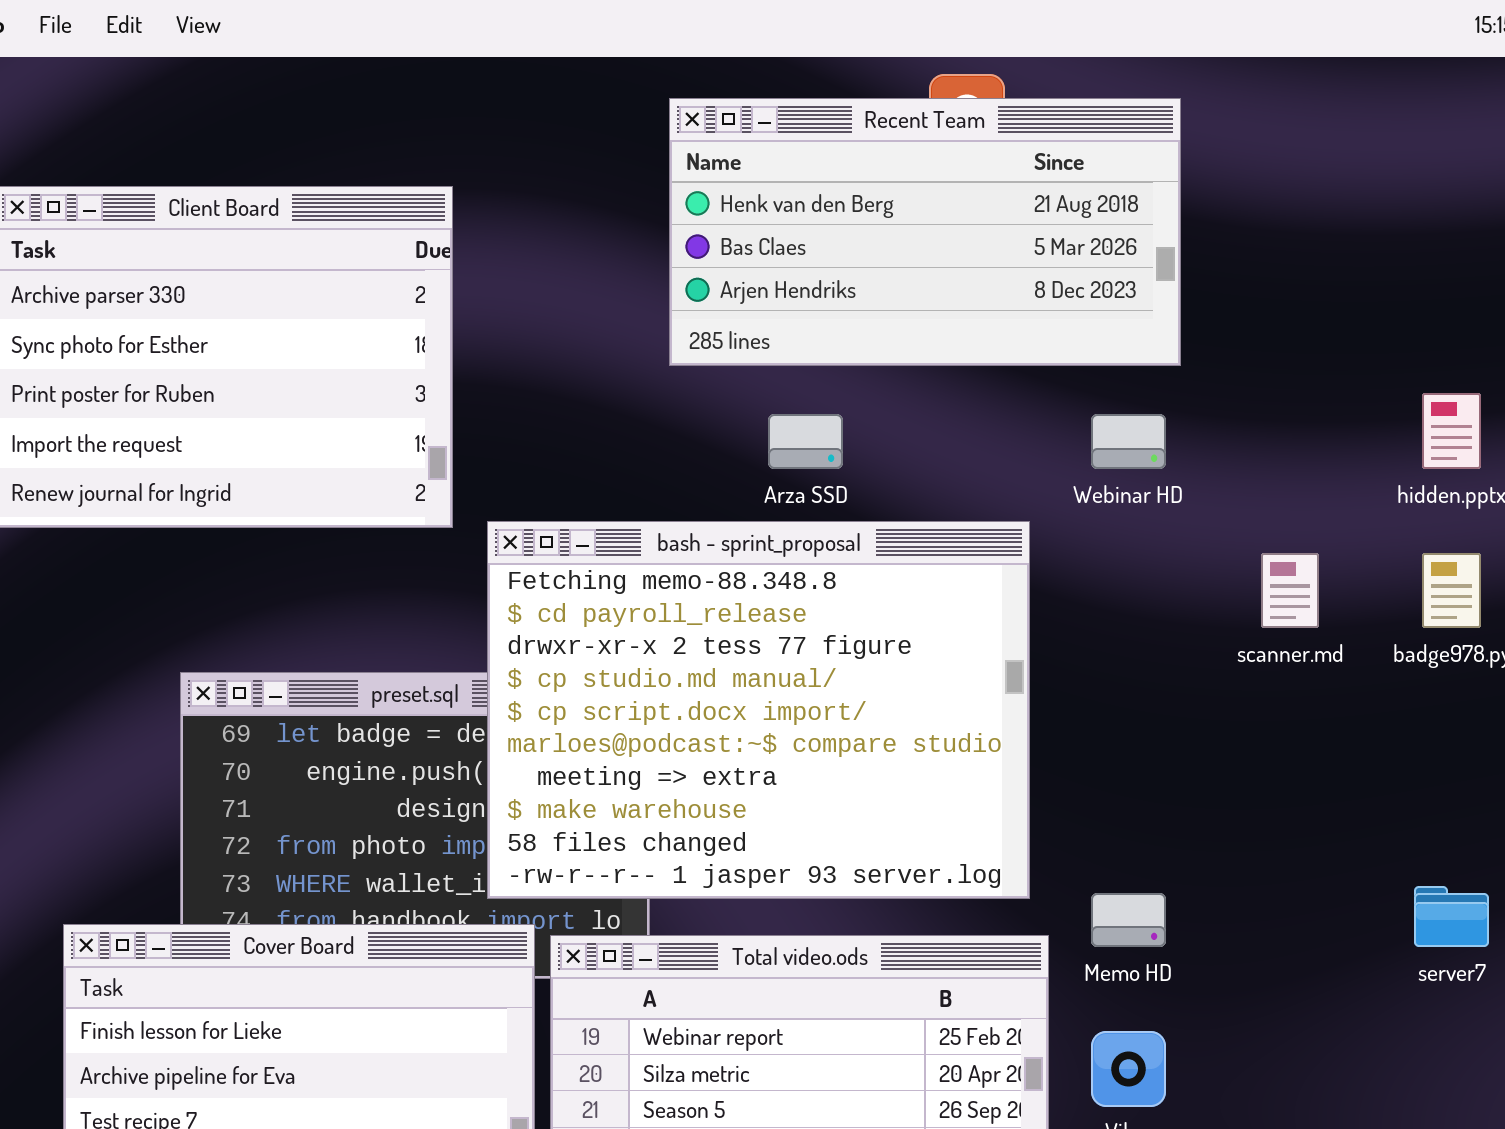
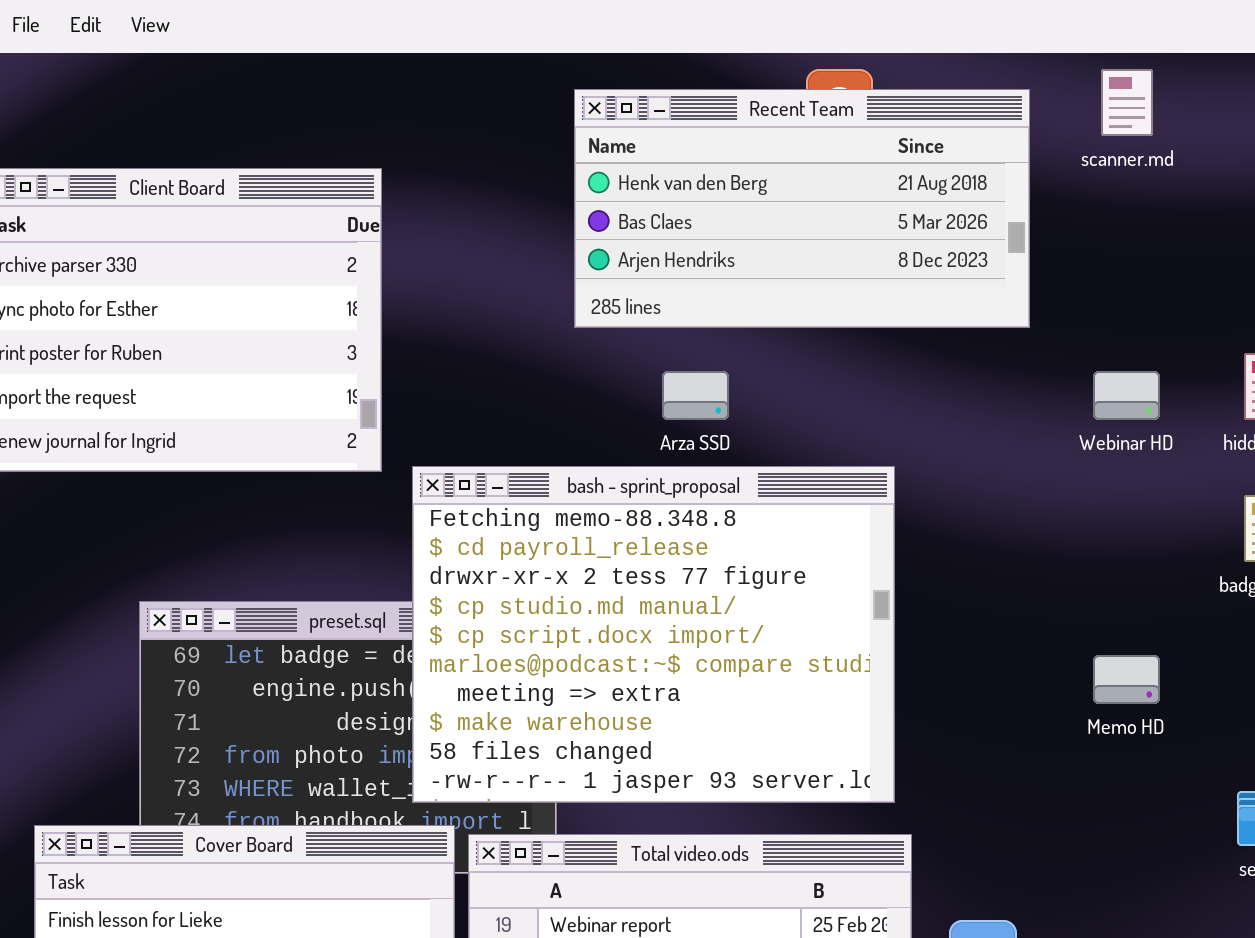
Webinar HD: [1091,414,1166,469] -> [1093,371,1160,420], moved
scanner.md: [1261,553,1319,628] -> [1101,69,1153,136], moved
Memo HD: [1091,893,1166,947] -> [1093,655,1160,704], moved

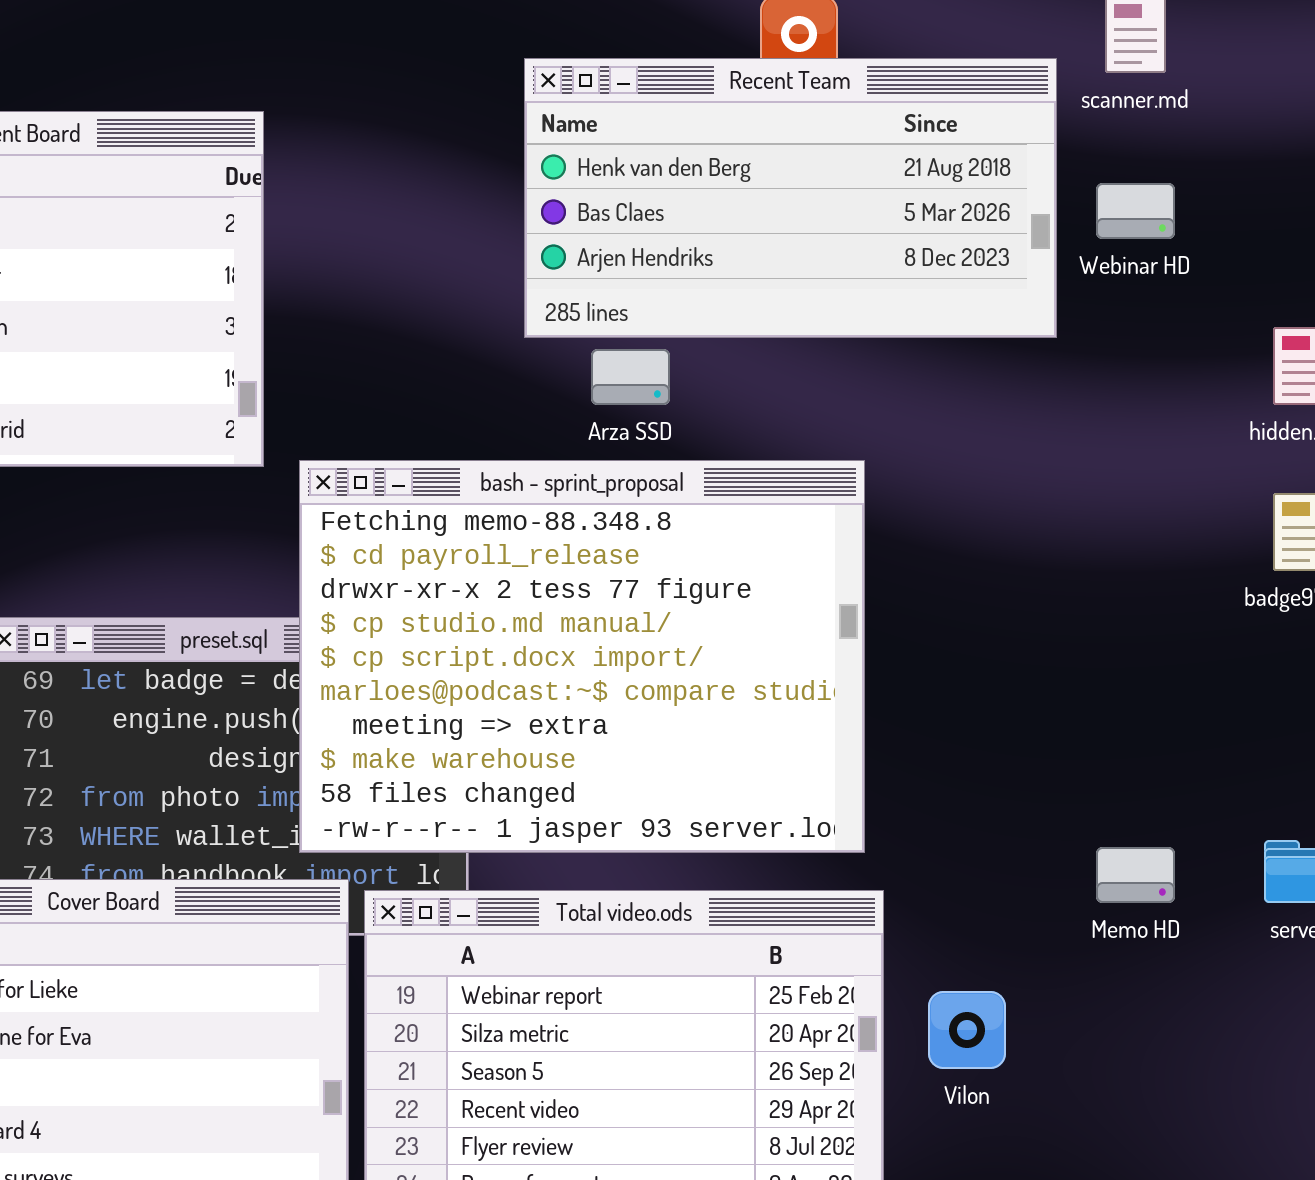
Recent Team: [574,89,1030,328] -> [524,58,1057,338], moved
Webinar HD: [1093,371,1160,420] -> [1096,183,1175,239], moved
Memo HD: [1093,655,1160,704] -> [1096,847,1175,903], moved

